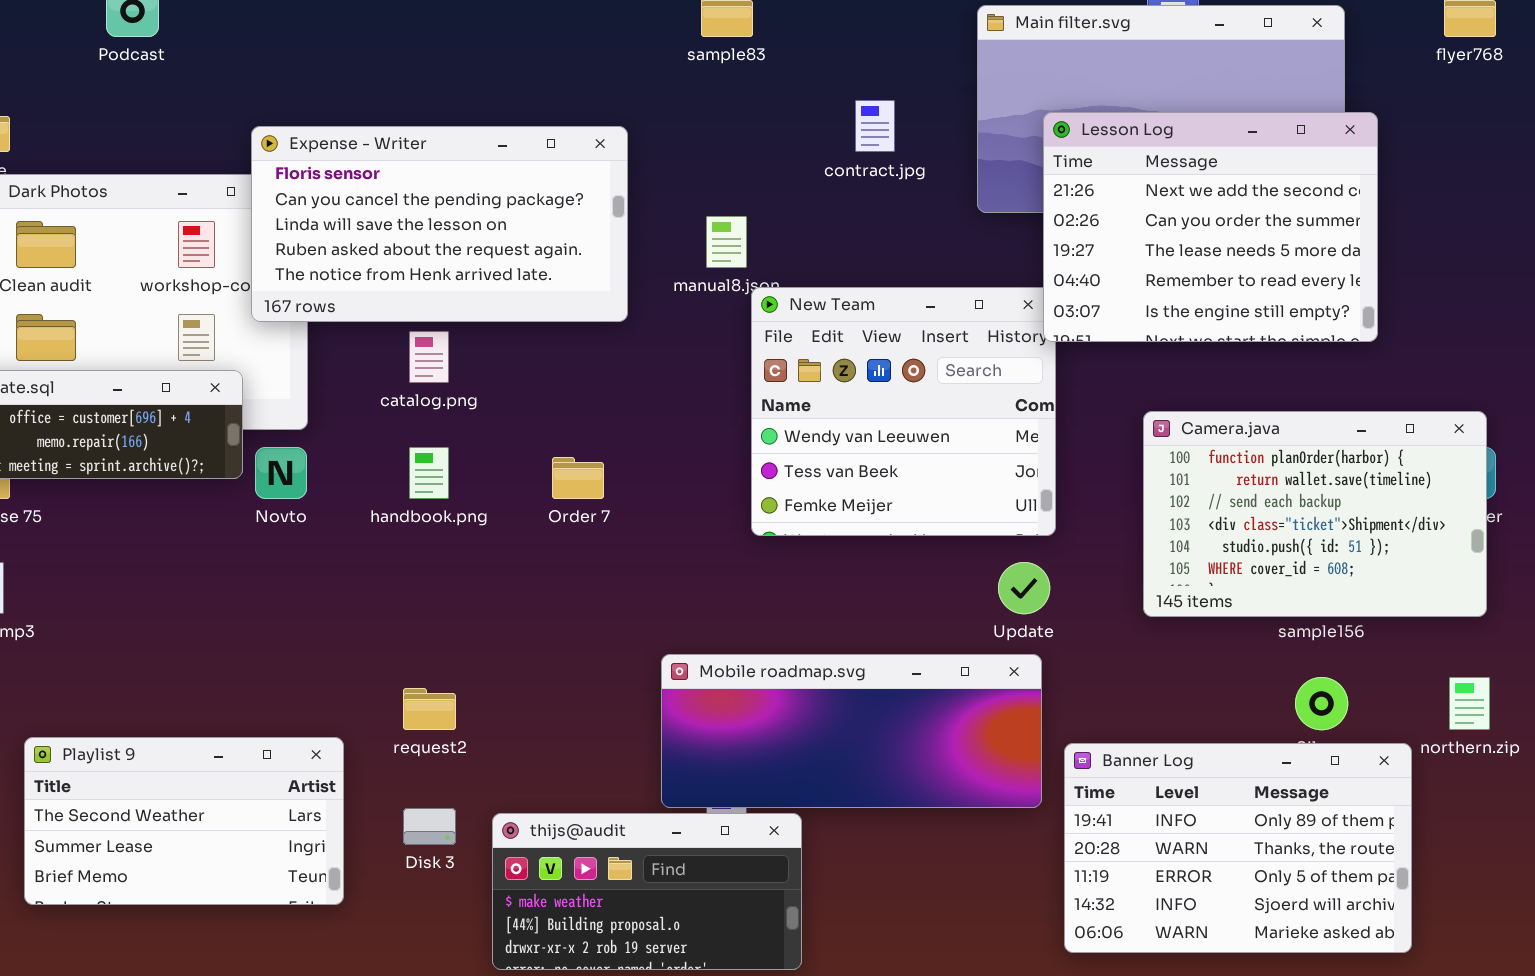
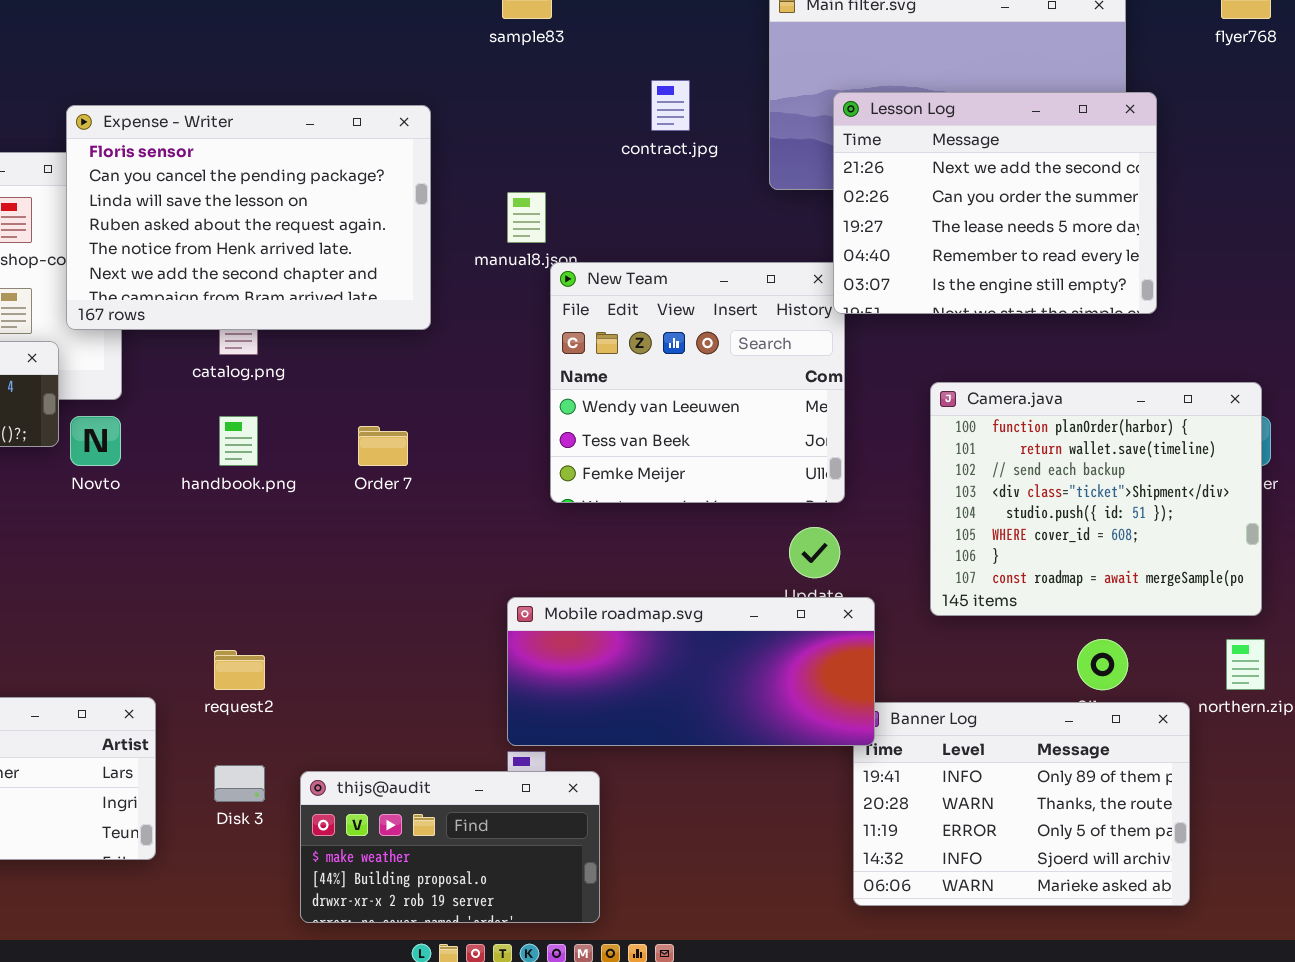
Expense - Writer: [251,126,628,322] -> [66,105,431,330], resized
Camera.java: [1143,411,1487,617] -> [930,382,1262,616], resized
Mobile roadmap.svg: [661,654,1042,808] -> [507,597,875,746], moved

